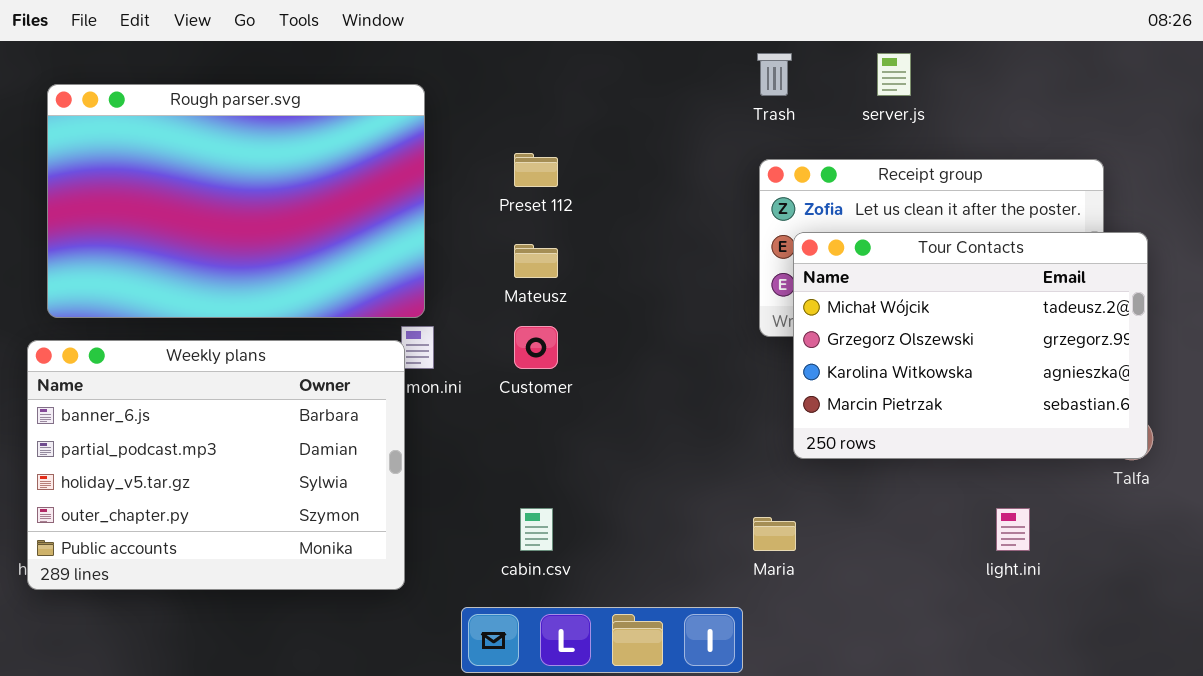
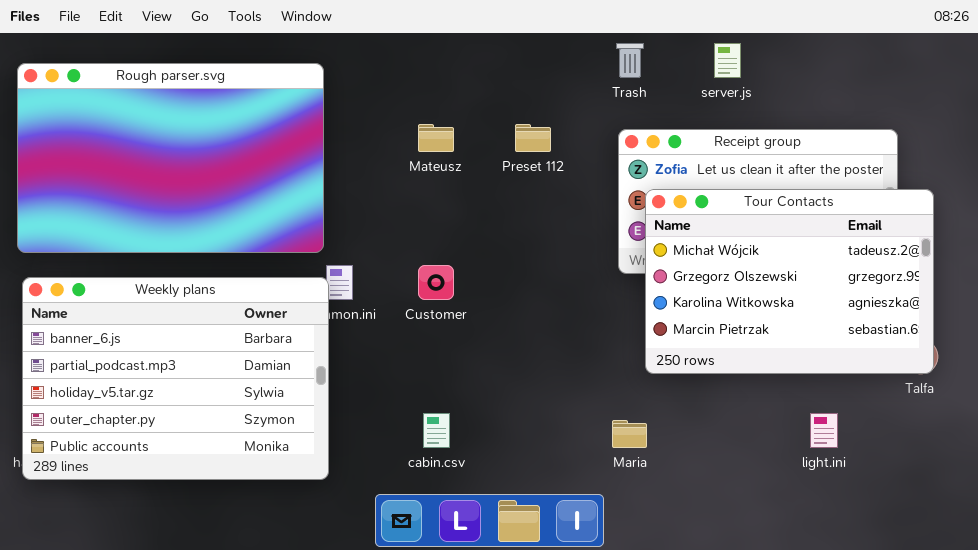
Rough parser.svg: [47,84,425,318] -> [17,63,324,253], moved
Preset 112: [514,153,558,187] -> [515,124,551,152], moved
Mateusz: [514,244,558,278] -> [418,124,454,152], moved

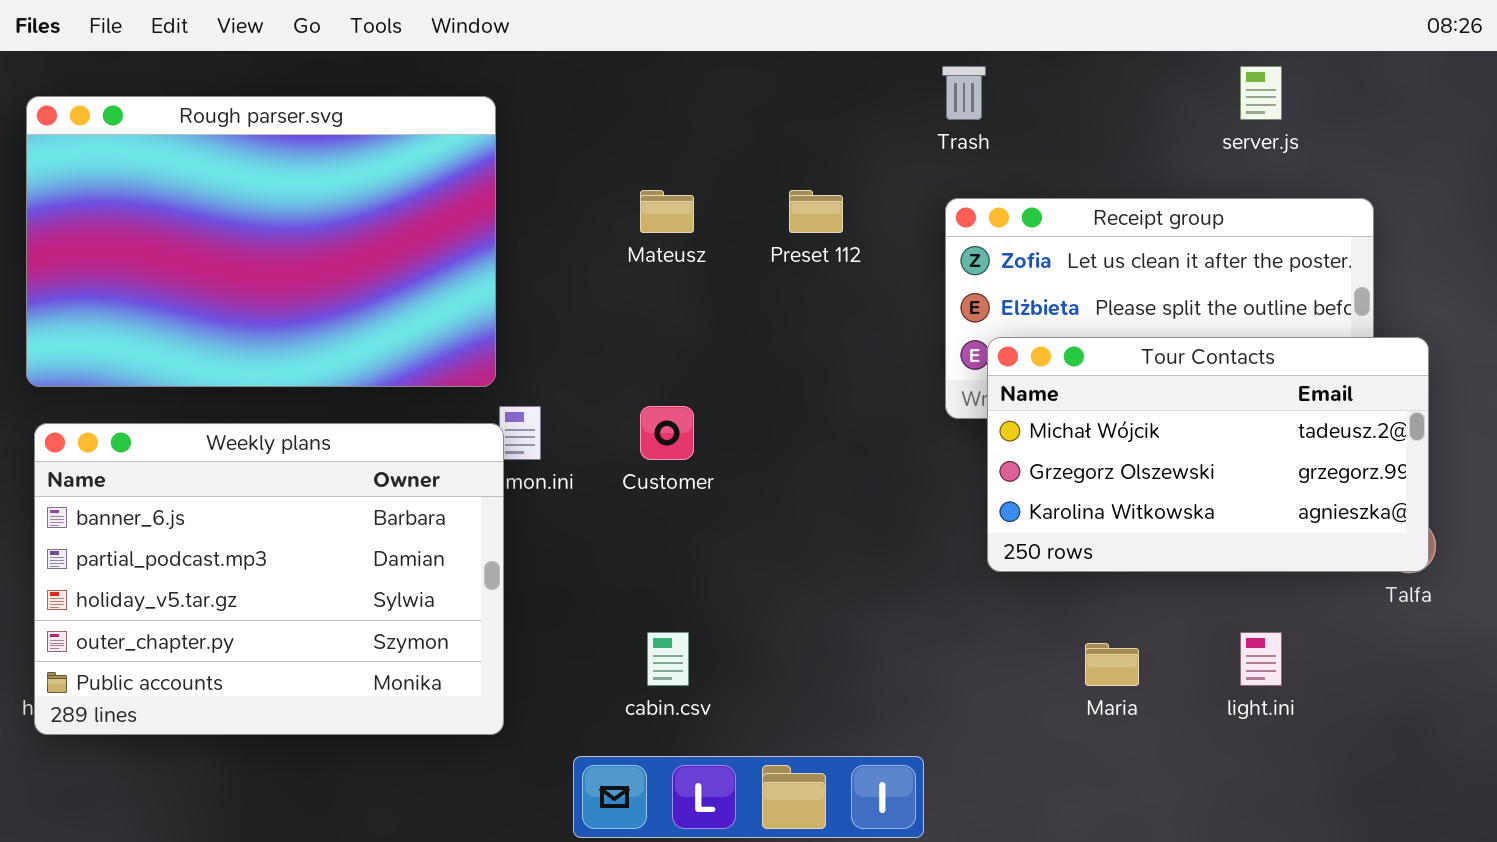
server.js: [714,43,741,78] -> [1240,66,1282,120], moved
Tour Contacts: [645,189,934,374] -> [987,337,1429,572], resized
Maria: [612,420,647,448] -> [1085,643,1139,686], moved

